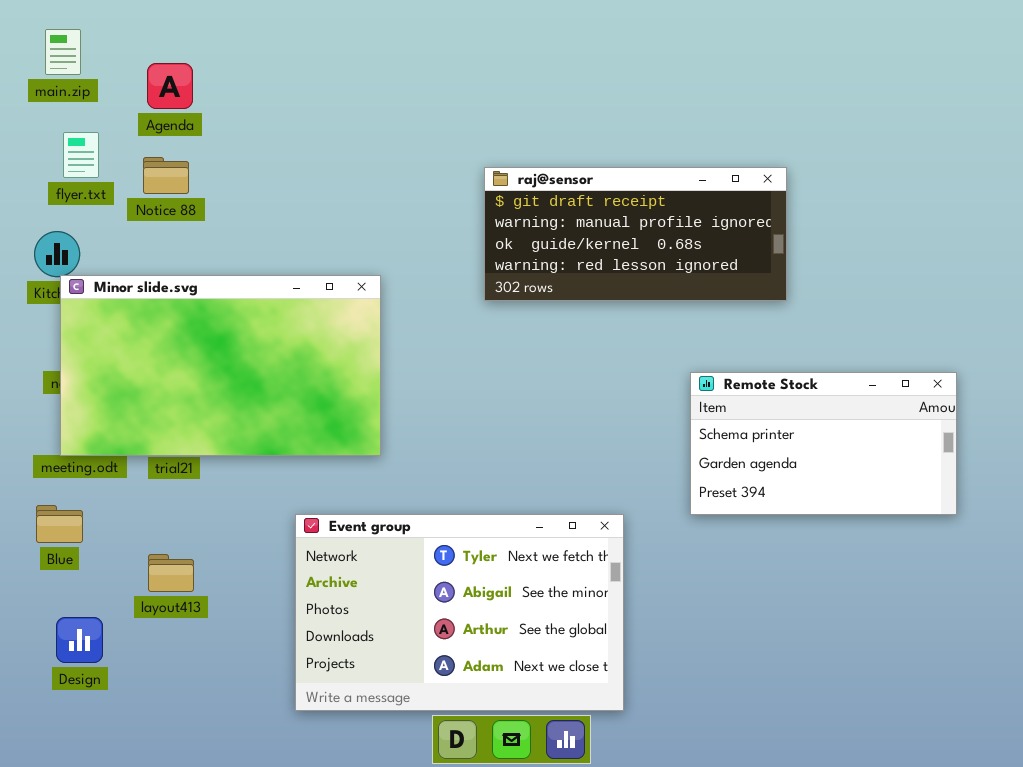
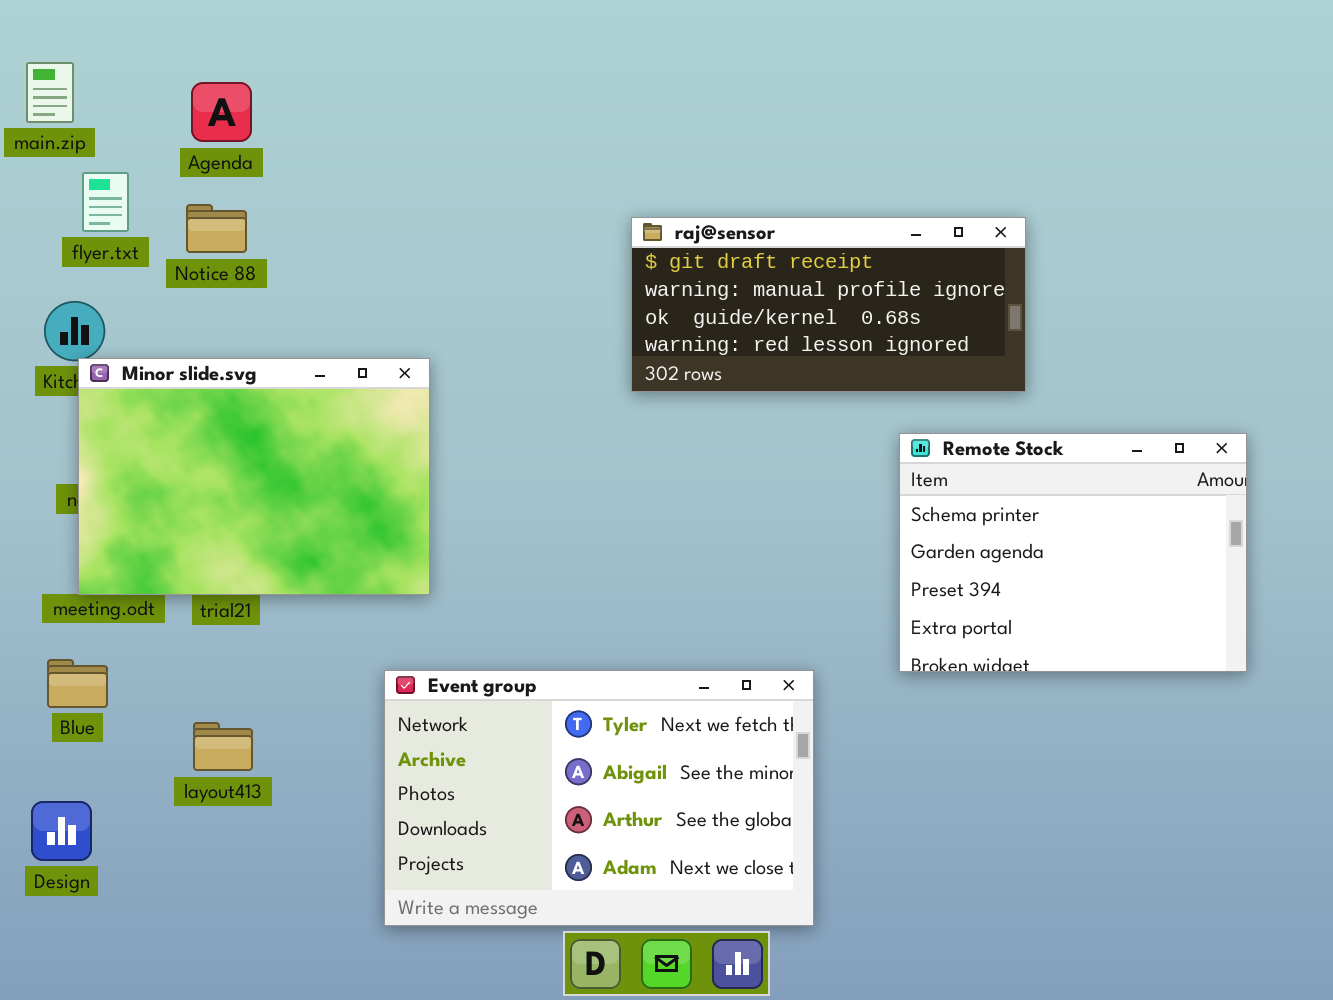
main.zip: [45,29,81,75] -> [26,62,74,123], moved
Minor slide.svg: [60,275,381,456] -> [78,358,430,595], resized
Remote Stock: [690,372,957,515] -> [899,433,1247,672], resized
Design: [56,617,103,663] -> [31,801,92,861], moved

